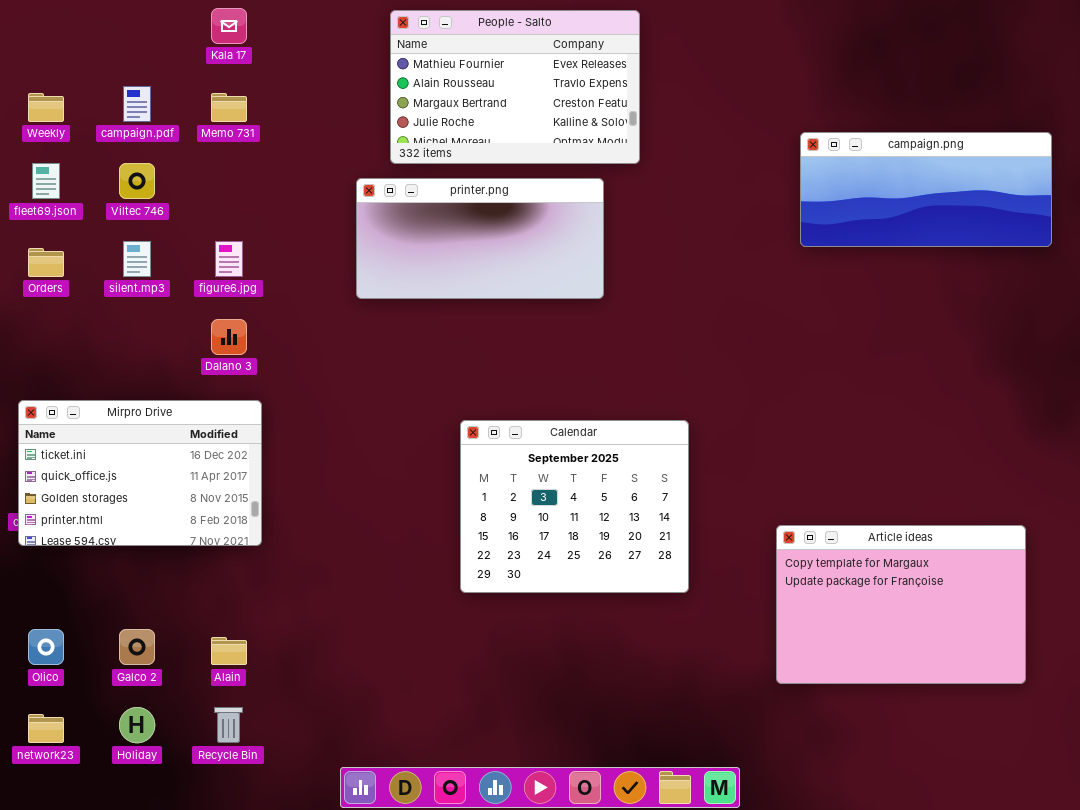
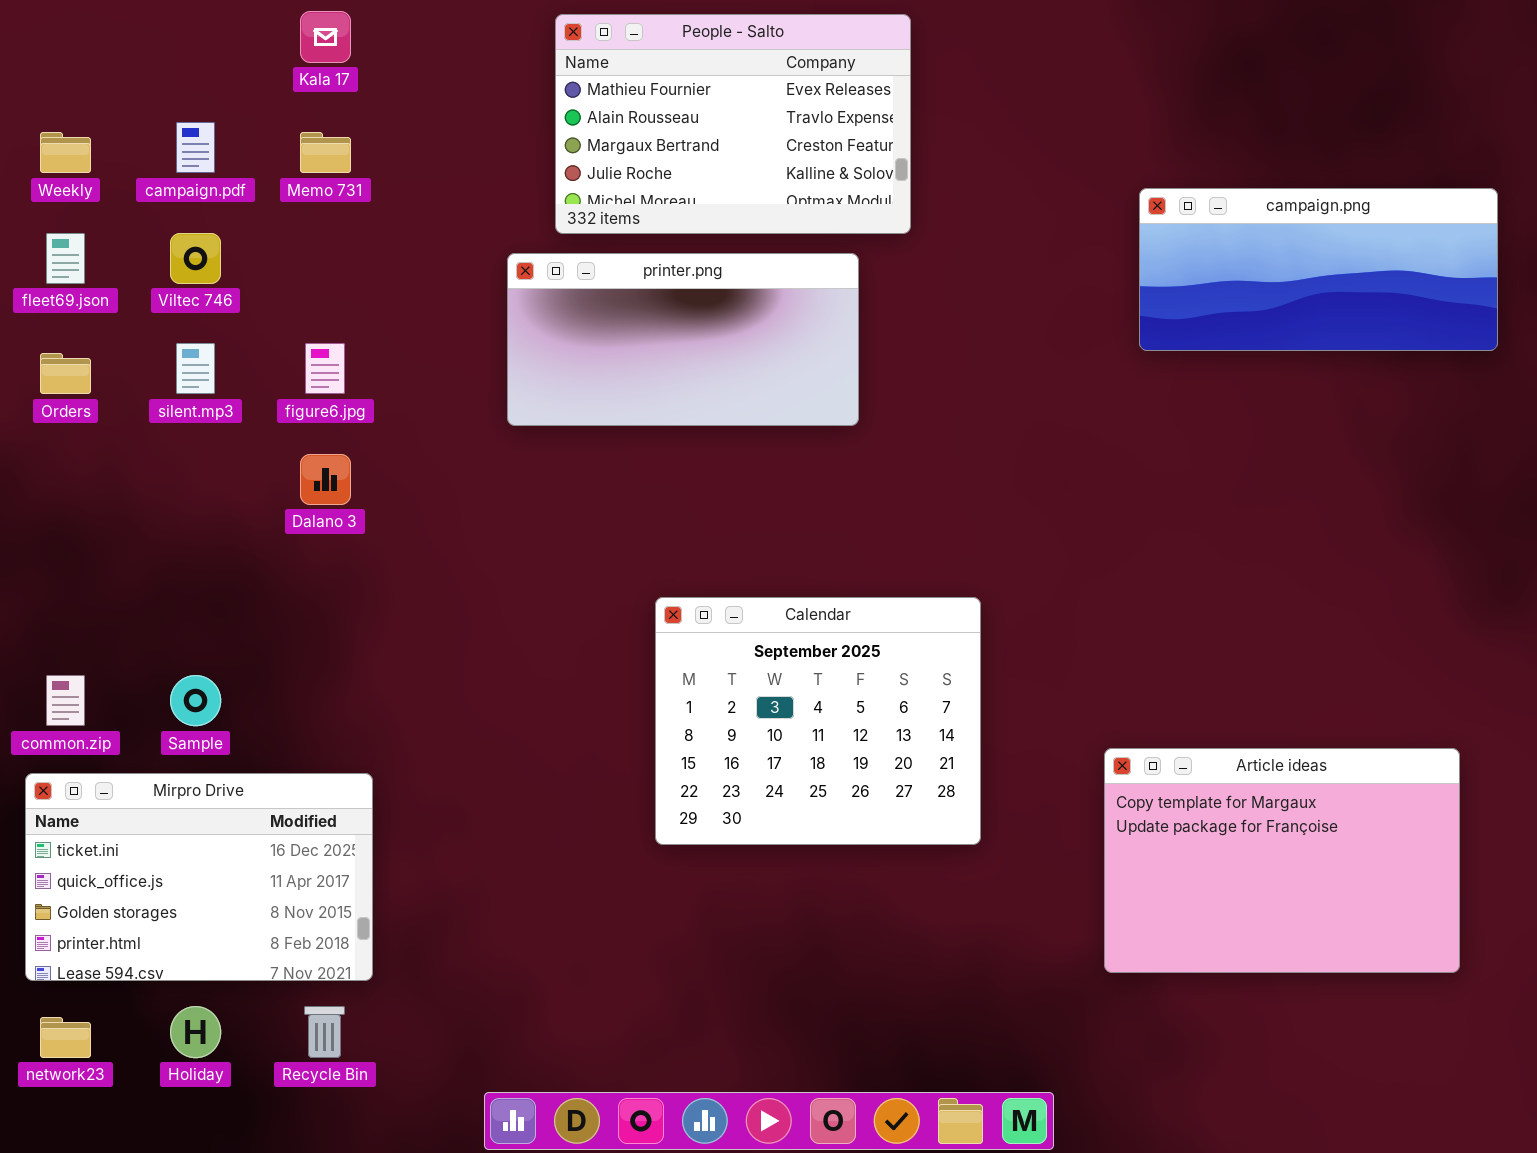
Mirpro Drive: [18,400,262,546] -> [25,773,373,981], moved

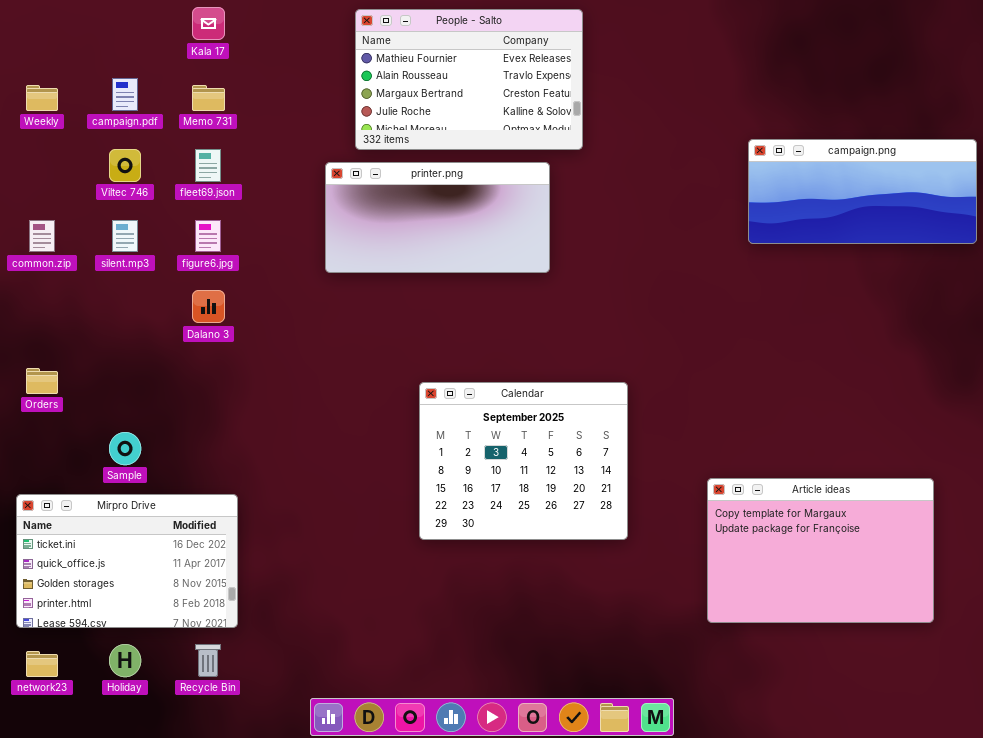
campaign.png: [1139,188,1498,351] -> [748,139,977,244], moved
fleet69.json: [46,233,85,284] -> [195,149,221,182], moved
Orders: [40,353,91,394] -> [26,368,58,394], moved
common.zip: [46,675,85,726] -> [29,220,55,252], moved

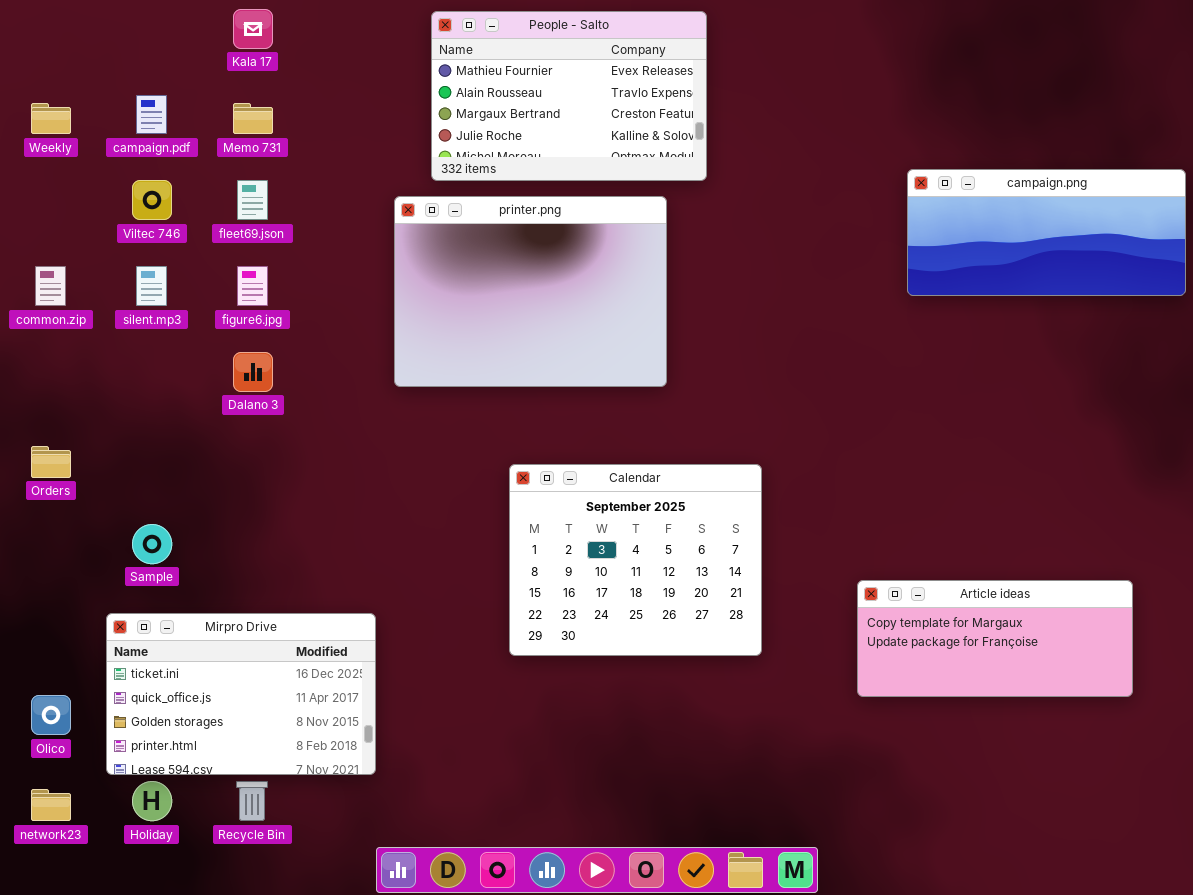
printer.png: [325,162,550,273] -> [394,196,667,387], resized
Article ideas: [707,478,934,623] -> [857,580,1133,697], resized
Mirpro Drive: [16,494,238,628] -> [106,613,376,775], moved

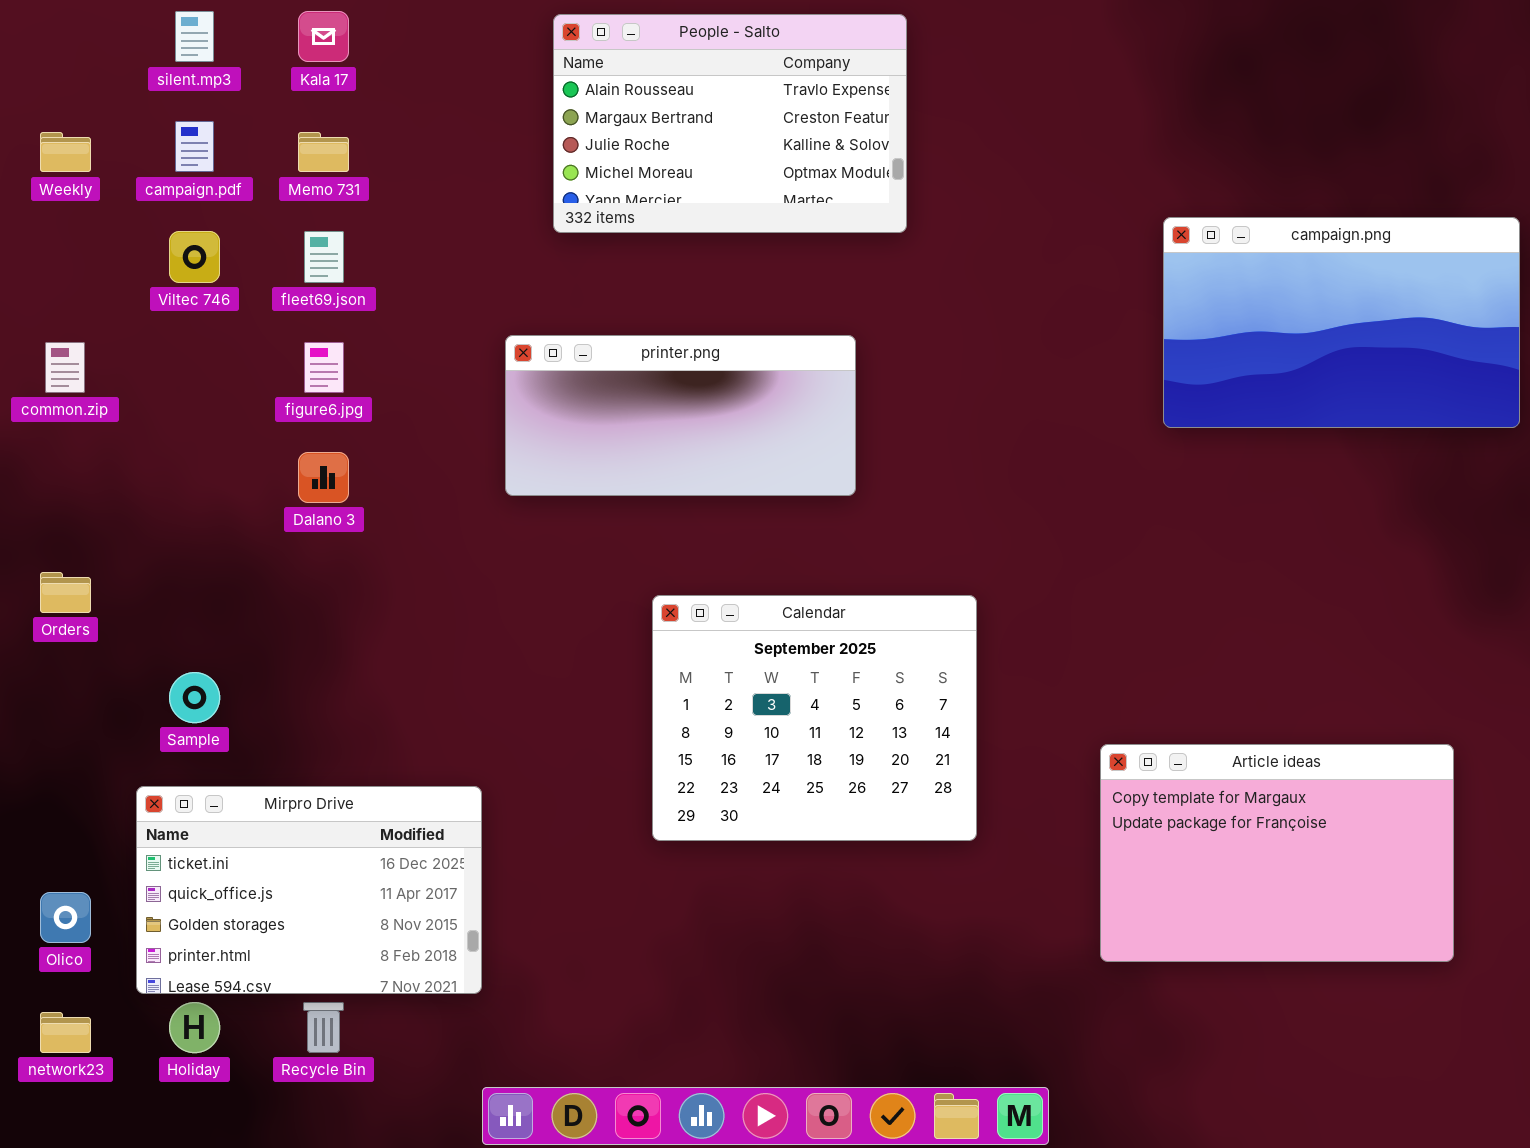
People - Salto: [431,11,707,181] -> [553,14,907,233], scrolled down 1 row
campaign.png: [907,169,1186,296] -> [1163,217,1520,428], resized
printer.png: [394,196,667,387] -> [505,335,856,496], resized
silent.mp3: [136,266,167,306] -> [175,11,214,62], moved
Article ideas: [857,580,1133,697] -> [1100,744,1454,962], resized

